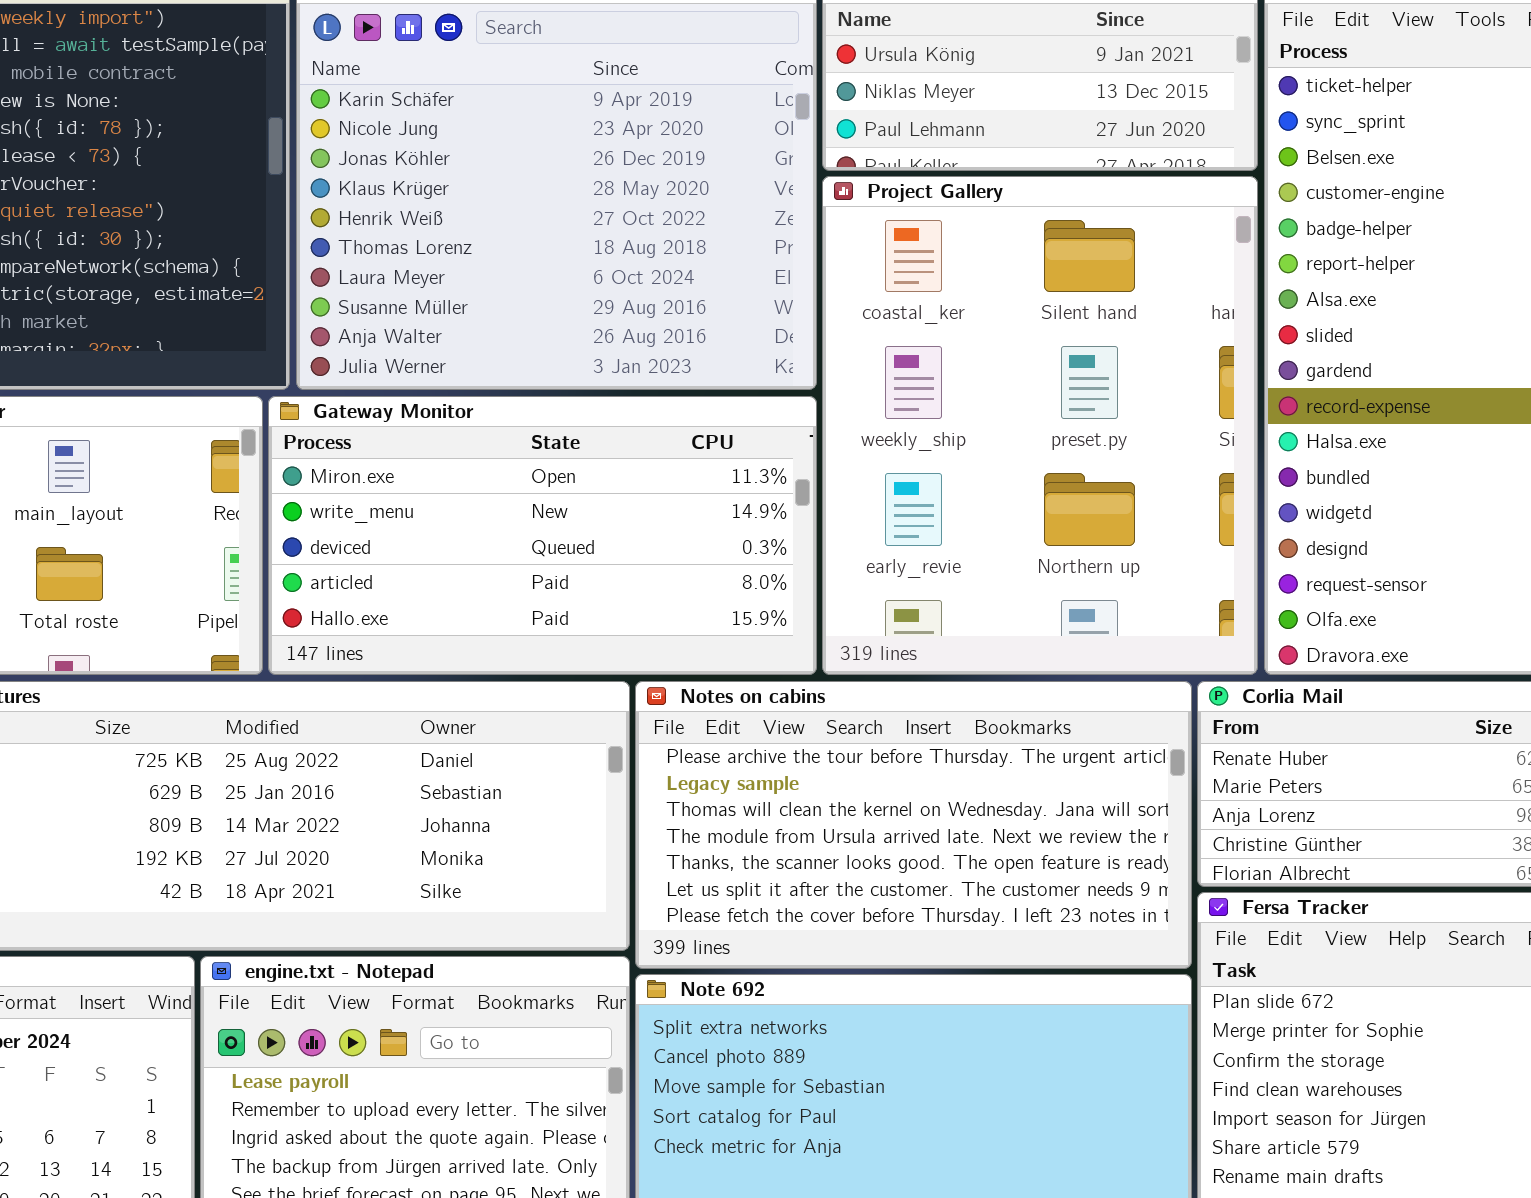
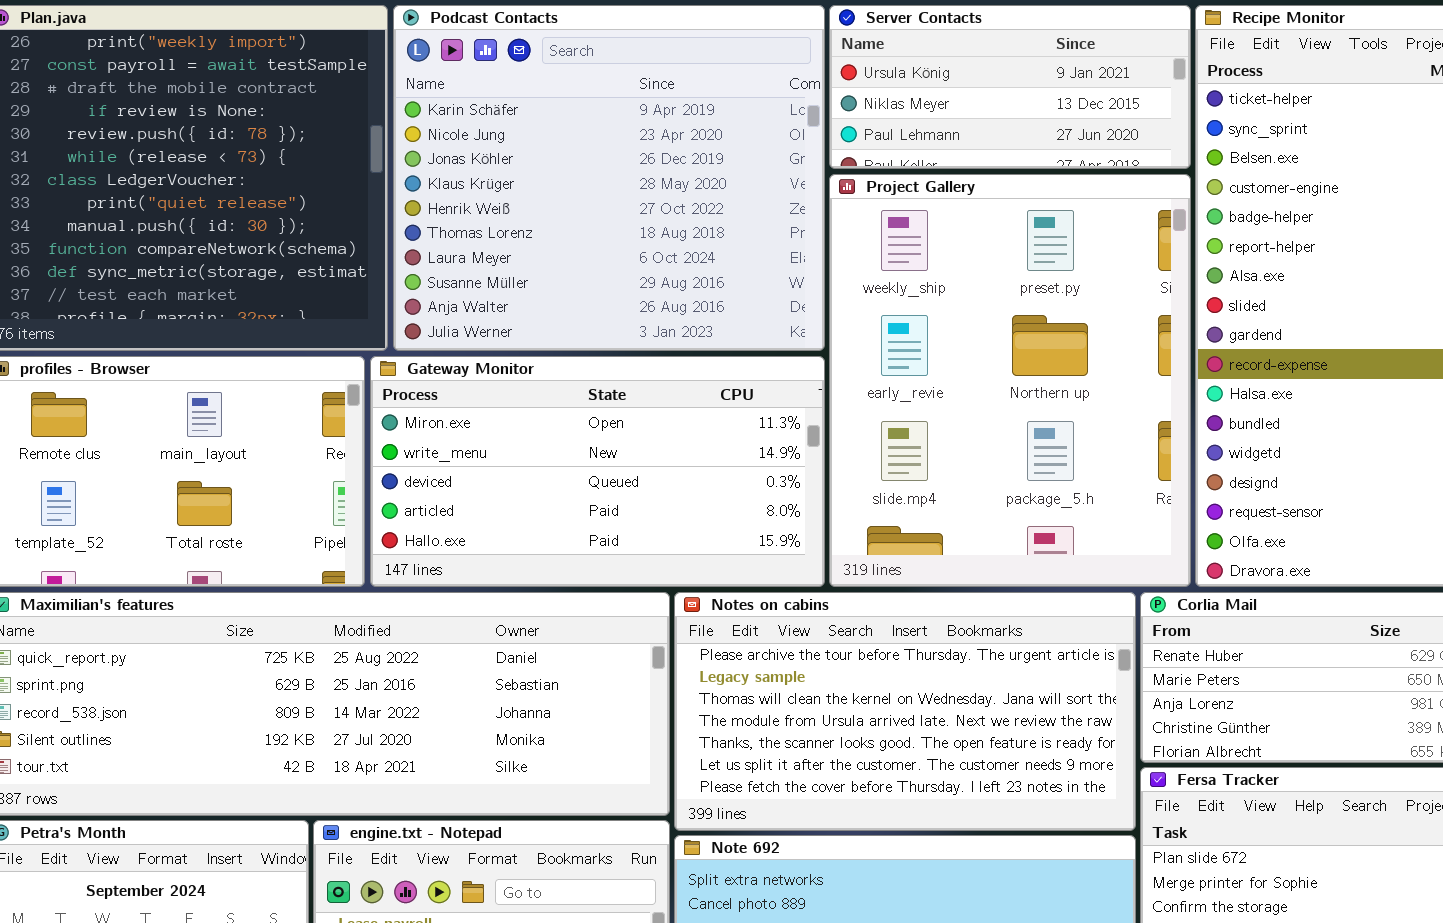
Project Gallery: [822,176,1258,675] -> [829,174,1191,587], scrolled down 1 row

